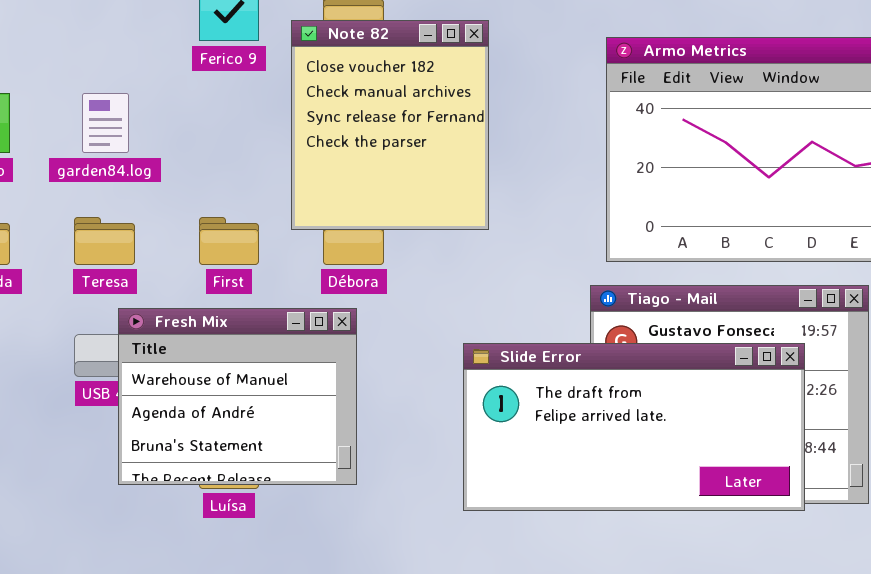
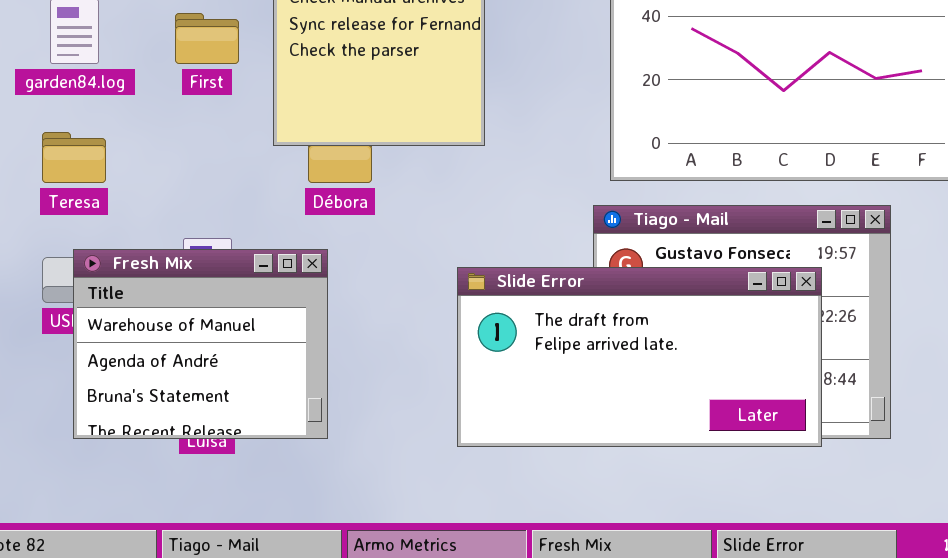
First: [199,217,259,265] -> [175,13,239,64], moved
Fresh Mix: [118,308,357,485] -> [73,249,328,439], moved

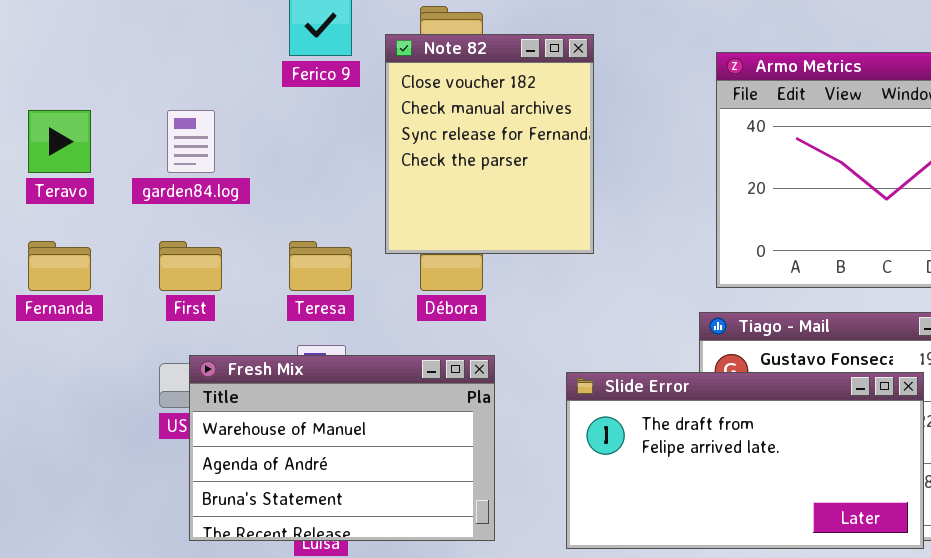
First: [175,13,239,64] -> [159,241,222,291], moved
Teresa: [42,132,106,183] -> [289,241,352,291], moved
Fresh Mix: [73,249,328,439] -> [189,355,495,541], resized

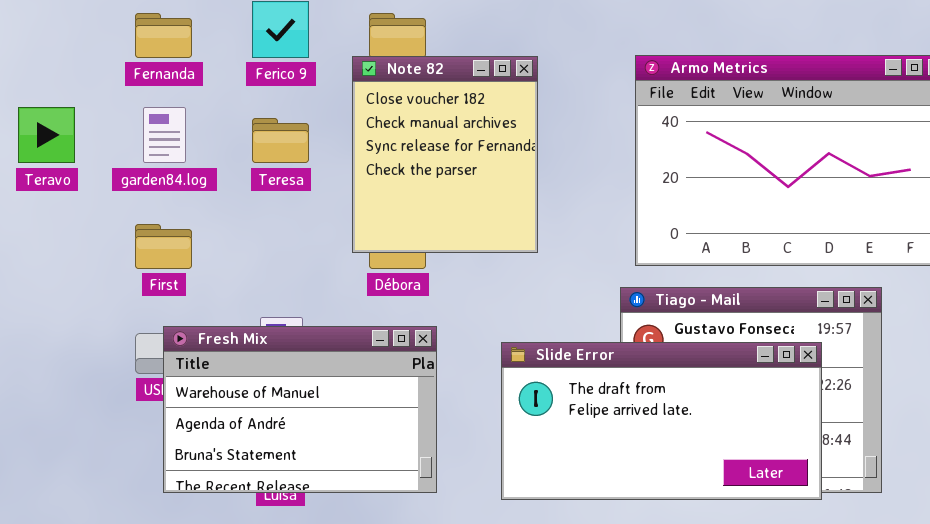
Note 82: [385,34,594,254] -> [352,56,538,253], moved
Fernanda: [28,241,91,291] -> [135,13,192,58], moved
Teresa: [289,241,352,291] -> [252,118,309,163], moved

